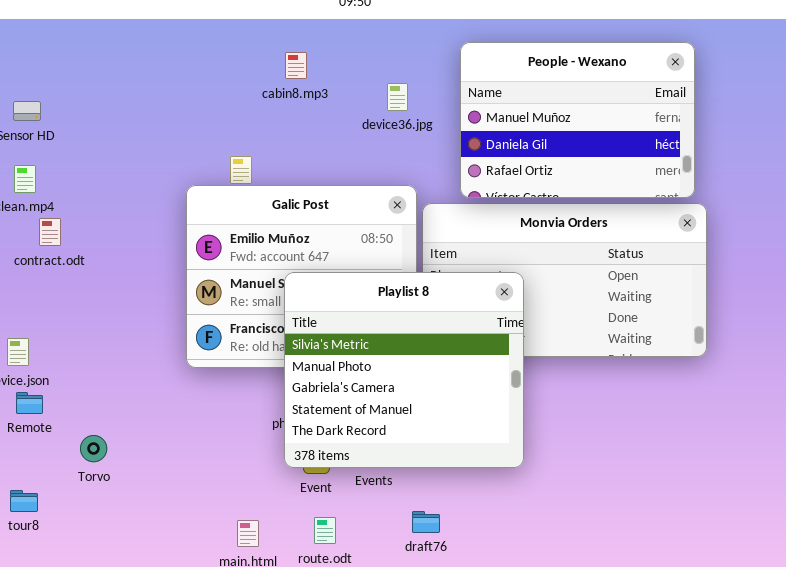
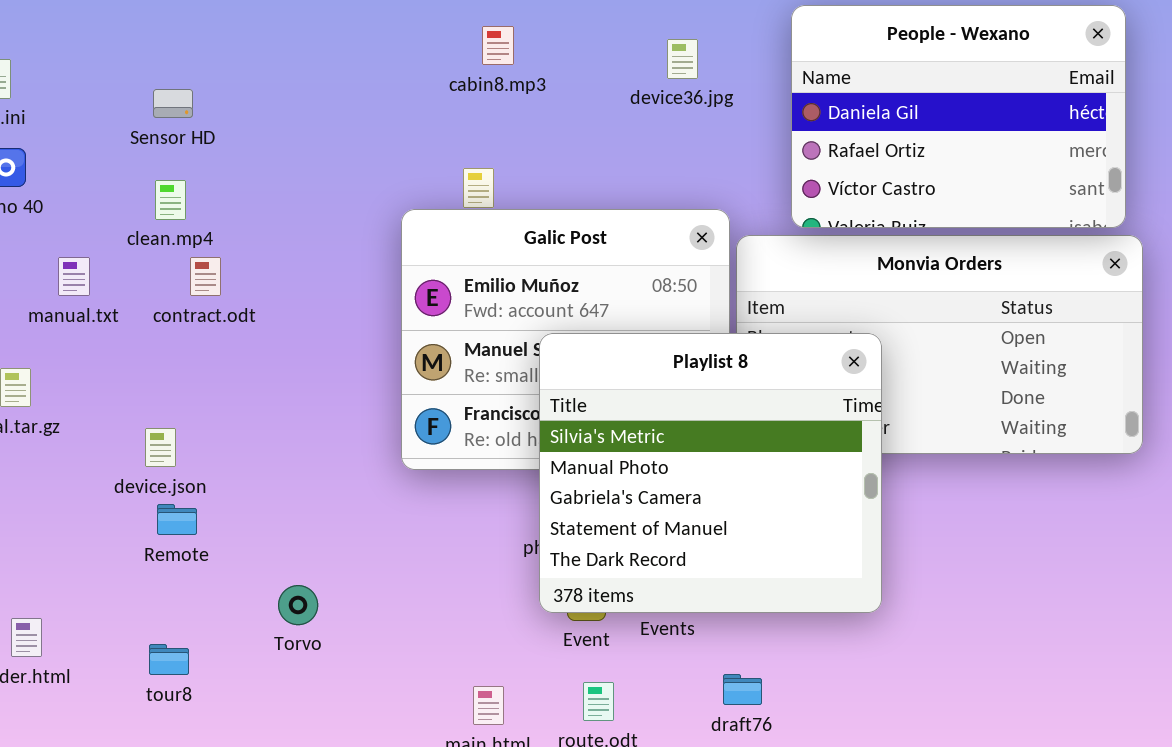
People - Wexano: [460,42,695,198] -> [791,5,1126,228], scrolled down 1 row
cabin8.mp3: [285,52,307,79] -> [482,26,514,65], moved
device36.jpg: [387,83,408,111] -> [667,39,698,79], moved
Torvo: [80,435,107,462] -> [278,585,318,625], moved

